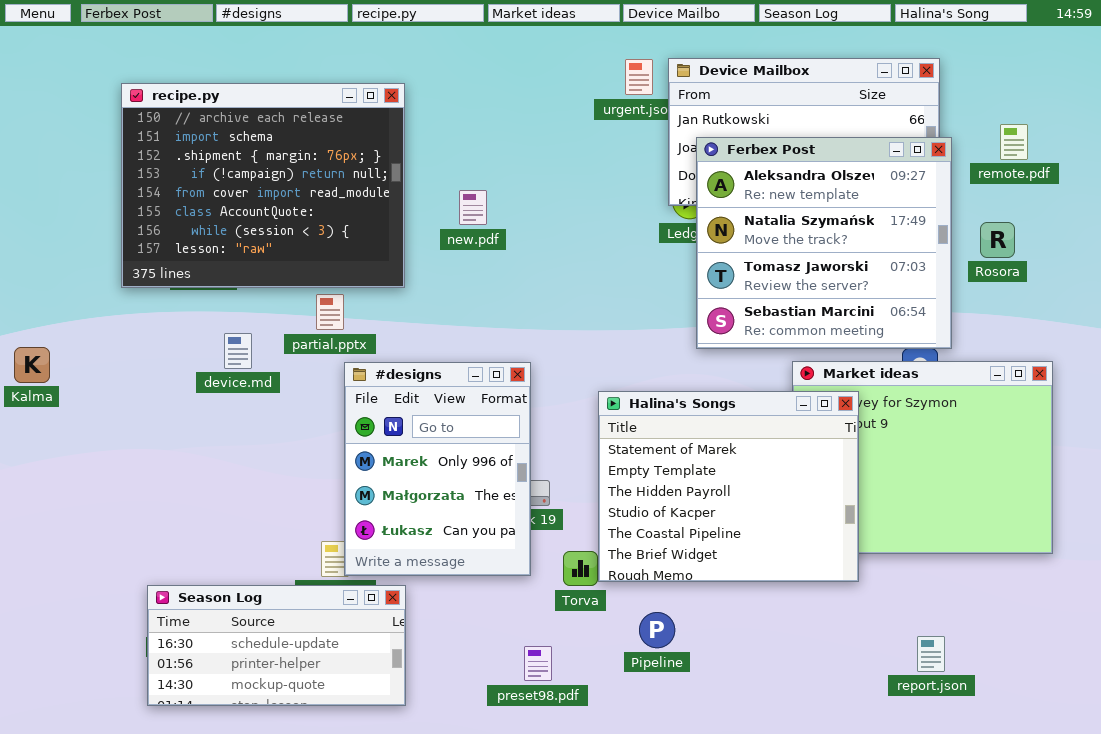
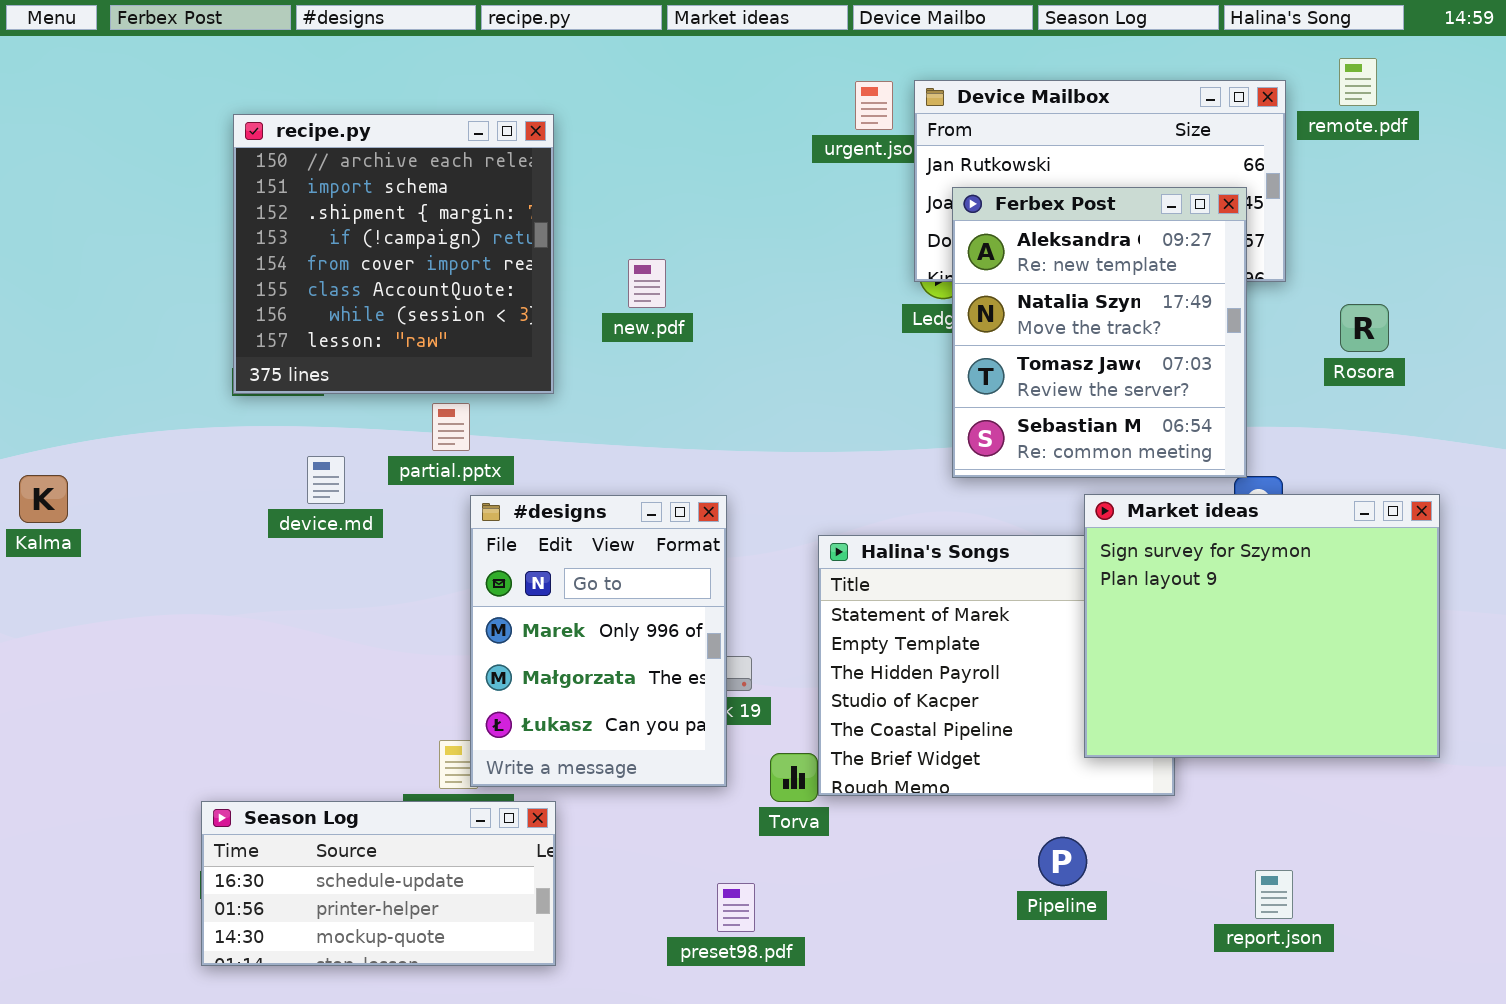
recipe.py: [121,83,405,288] -> [233,114,554,394], resized
remote.pdf: [1000,124,1028,160] -> [1339,58,1377,106], moved
Ferbex Post: [696,137,952,349] -> [952,187,1247,478], resized
Market ideas: [792,361,1053,554] -> [1084,494,1440,758], raised
Pipeline: [639,612,675,648] -> [1038,837,1087,886], moved

